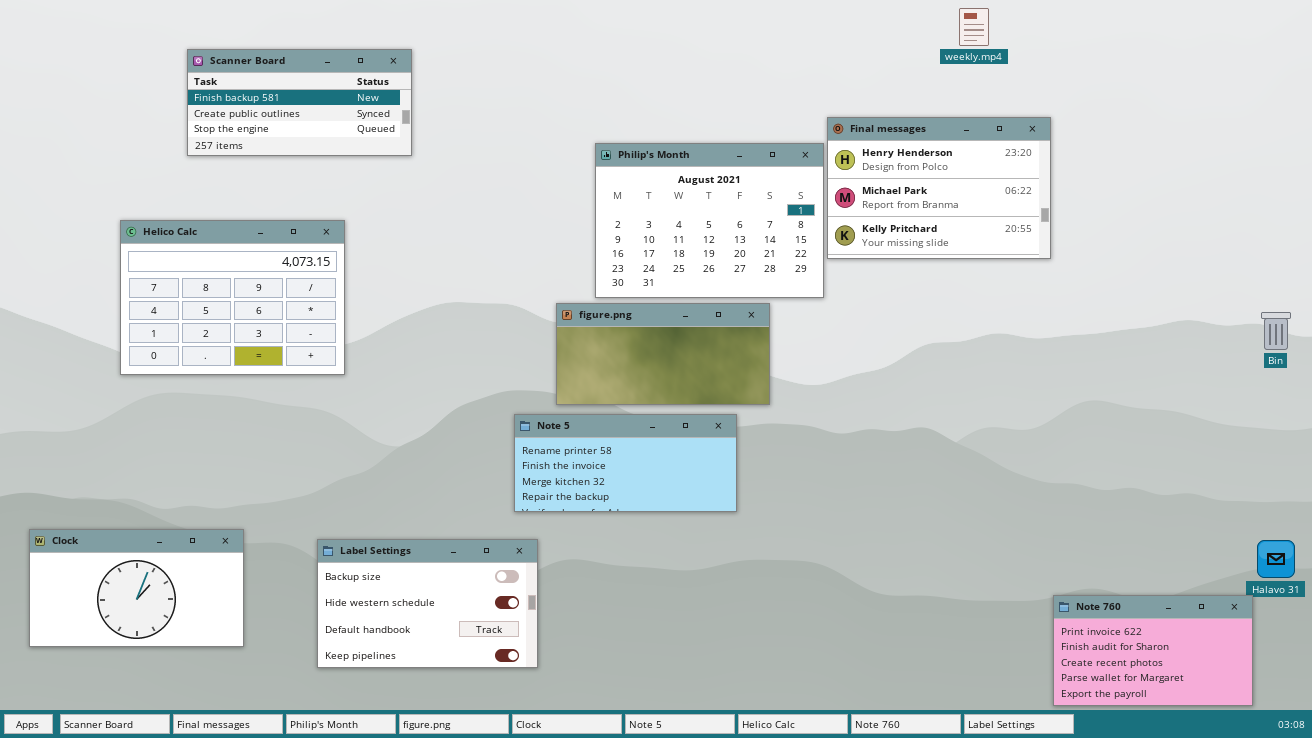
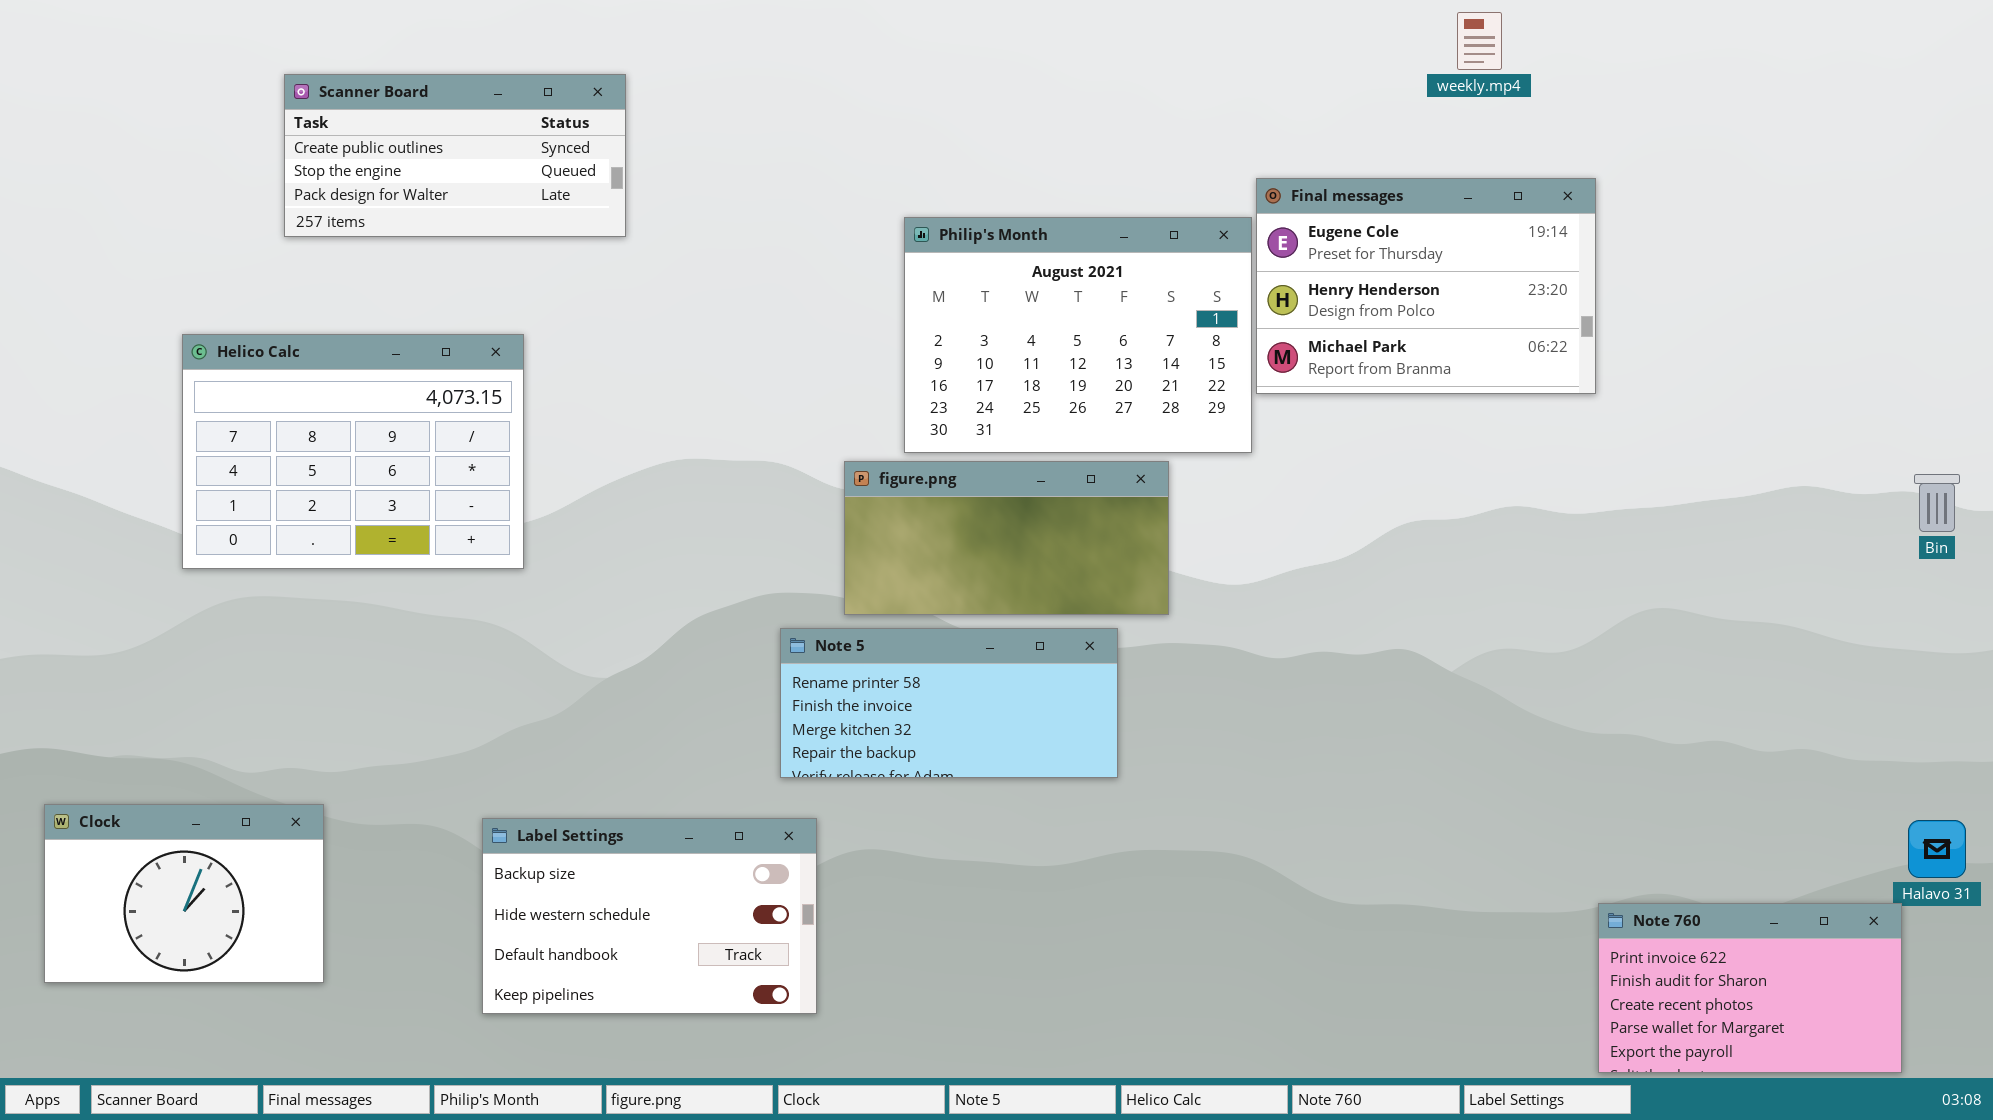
Scanner Board: [187,49,412,156] -> [284,74,626,237], scrolled down 1 row
Final messages: [827,117,1051,259] -> [1256,178,1596,394], scrolled up 1 row
Clock: [29,529,244,647] -> [44,804,324,983], resized

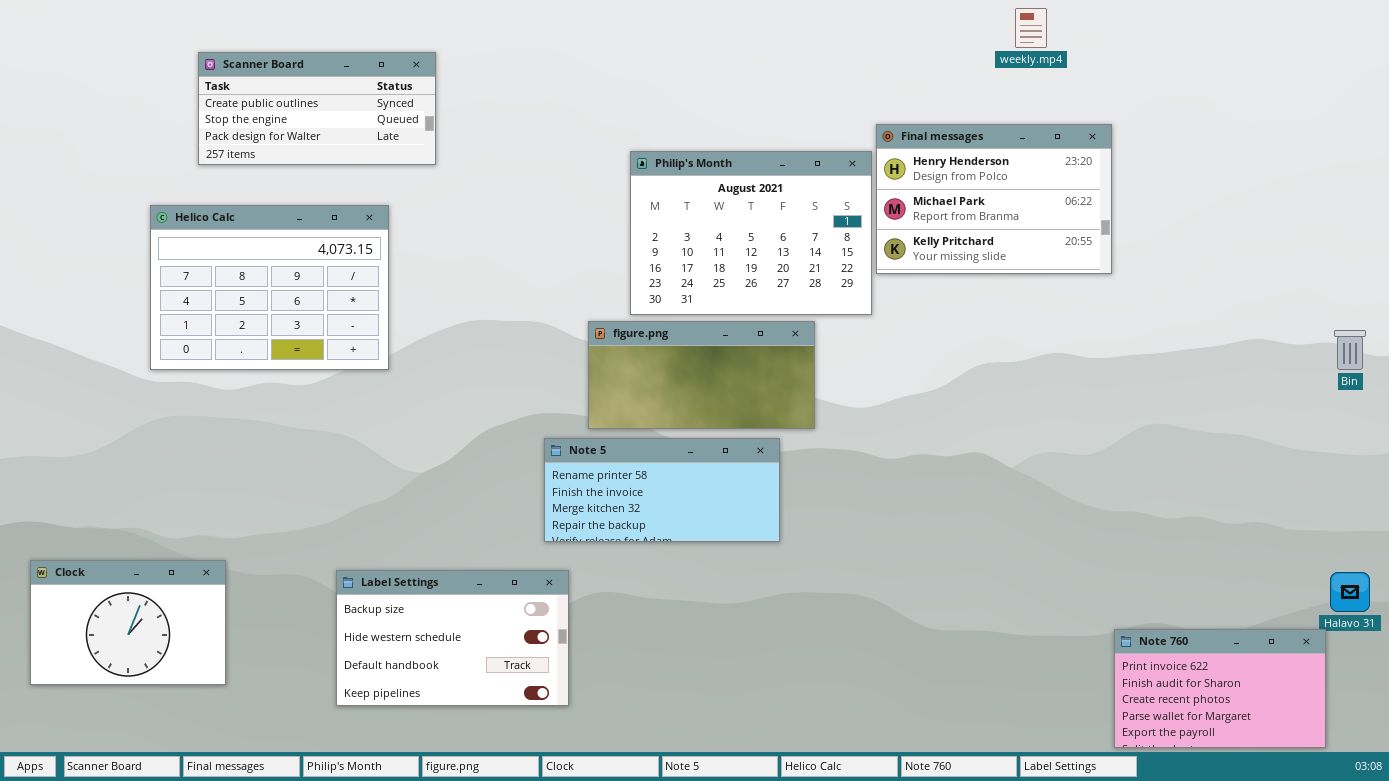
Final messages: [1256,178,1596,394] -> [876,124,1112,274], scrolled down 1 row
Helico Calc: [182,334,524,569] -> [150,205,389,370], moved

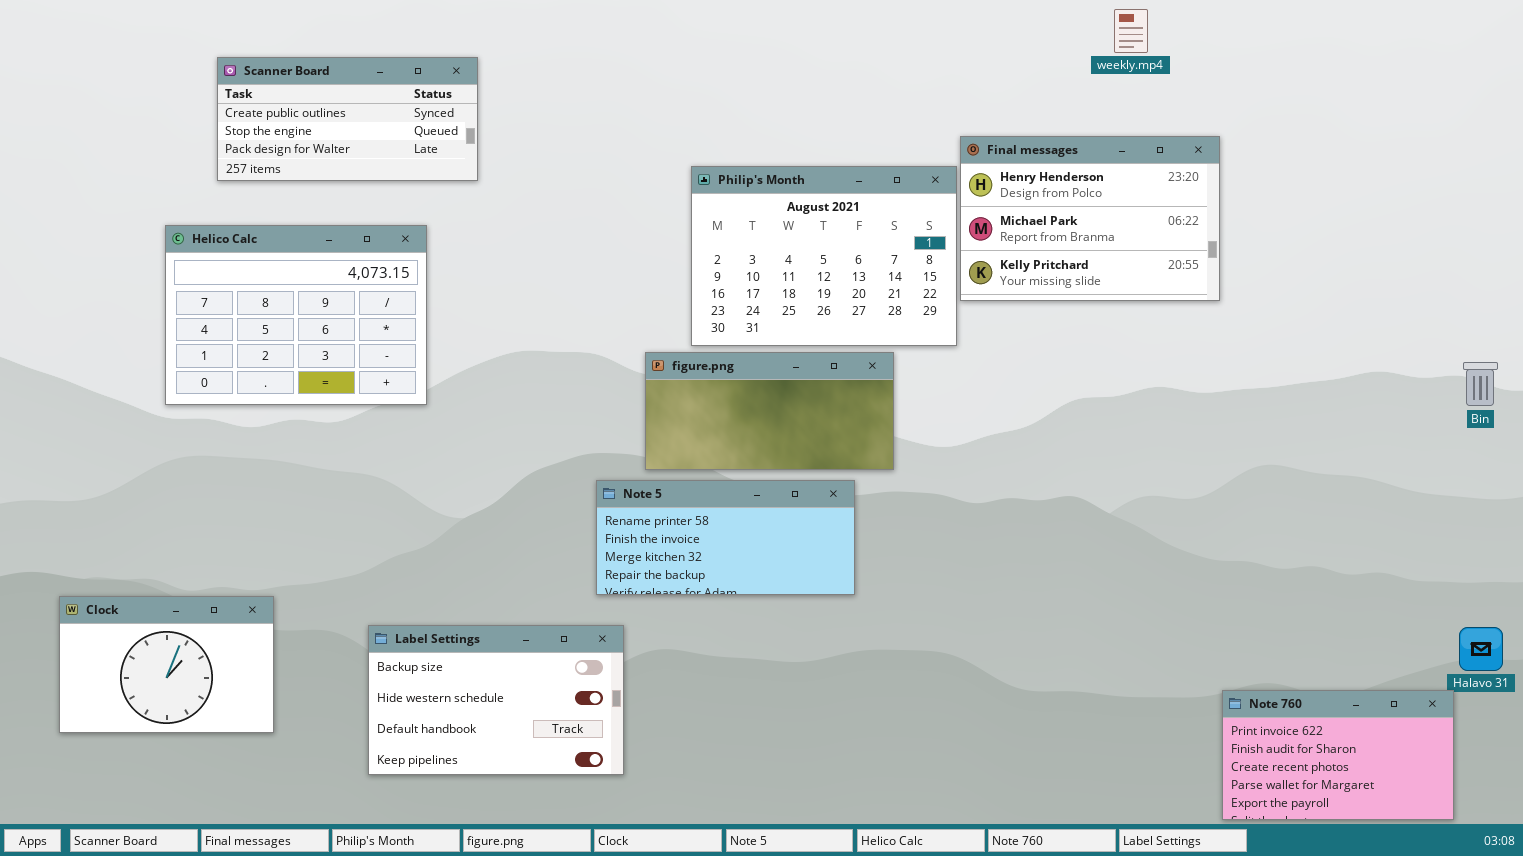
Clock: [30,560,226,685] -> [59,596,274,733], moved

